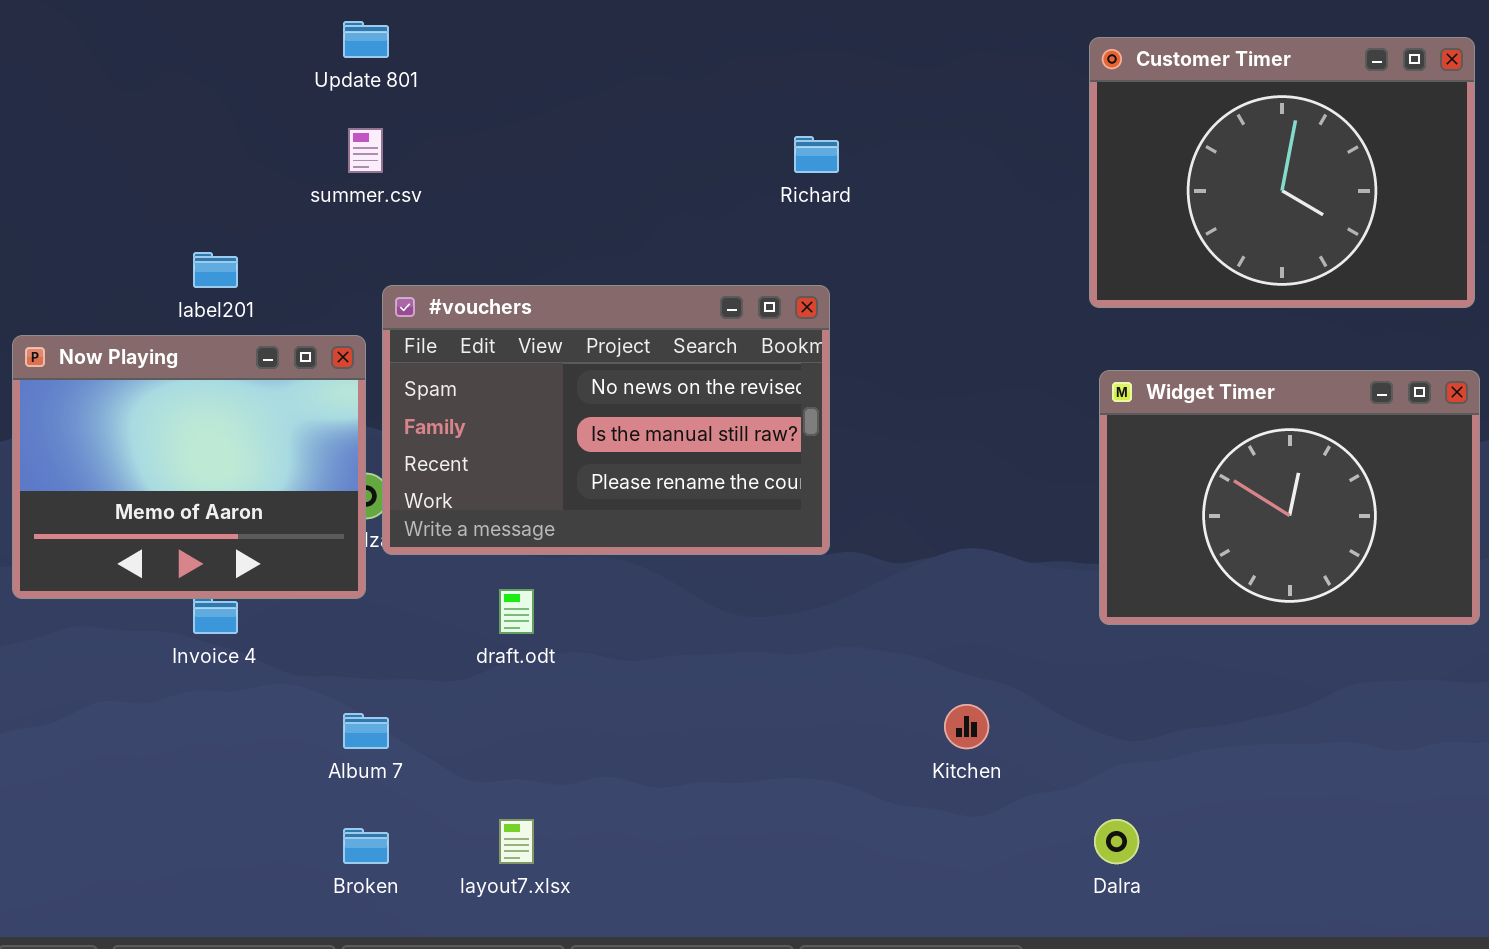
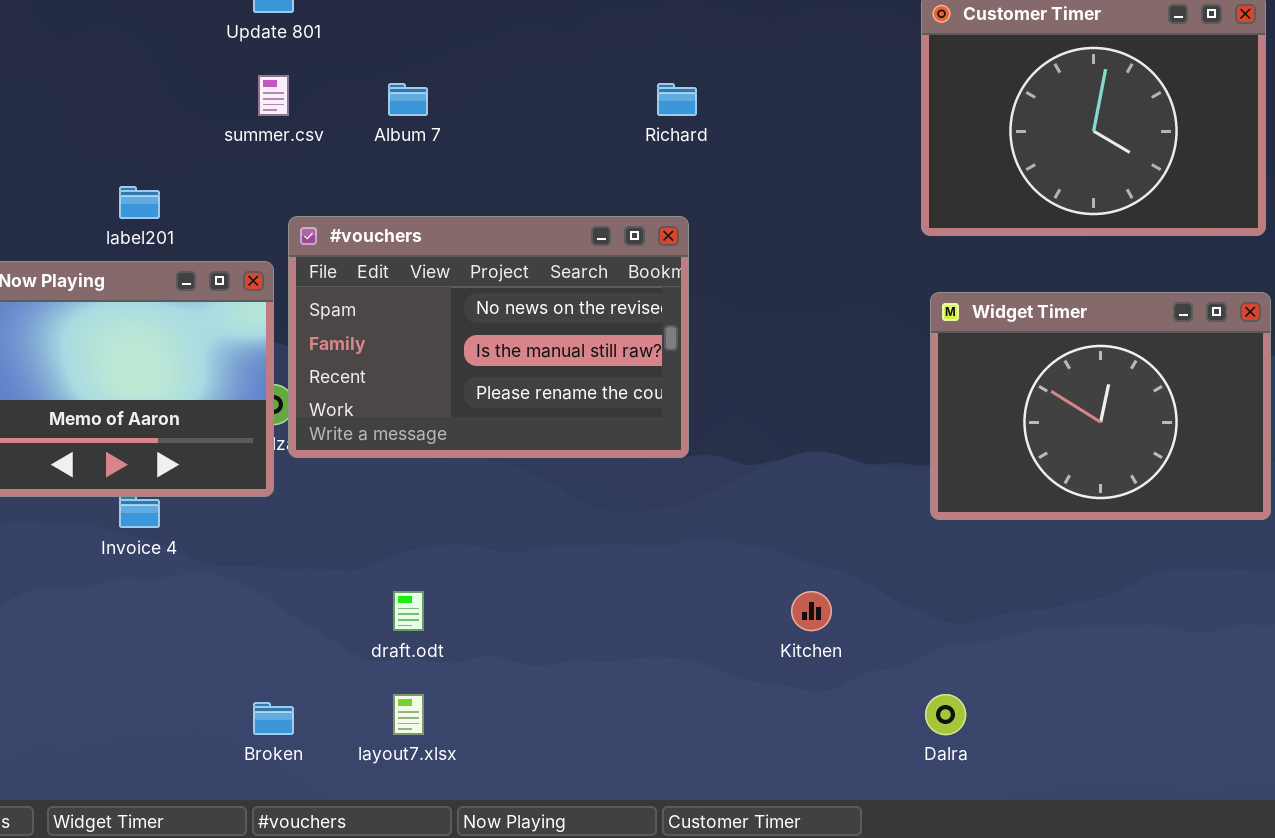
draft.odt: [499,589,534,634] -> [393,591,424,631], moved
Album 7: [343,713,389,749] -> [388,83,428,116], moved

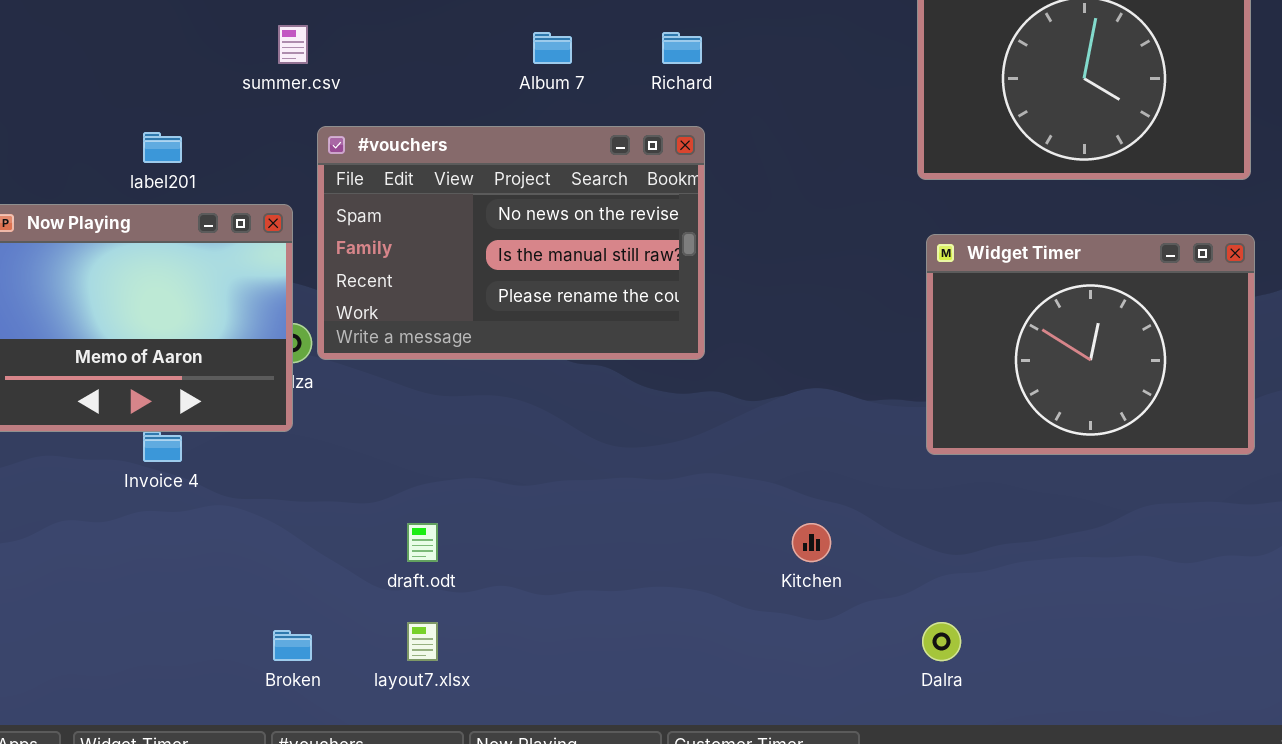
Album 7: [388,83,428,116] -> [533,32,572,64], moved
#vouchers: [288,216,689,458] -> [317,126,705,360], moved

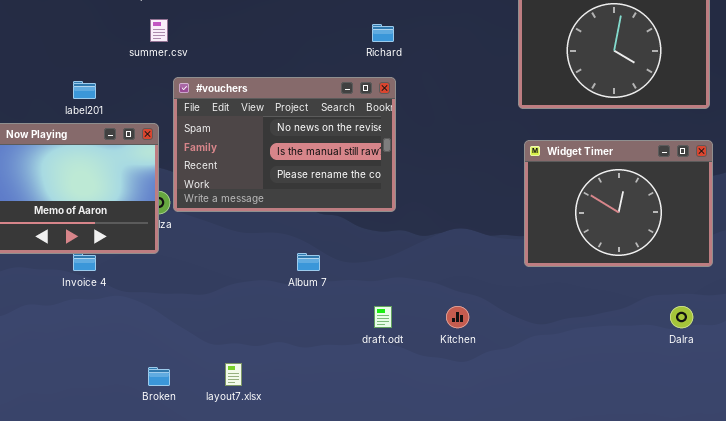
Album 7: [533,32,572,64] -> [297,253,320,271], moved
draft.odt: [407,523,438,562] -> [374,306,392,328], moved
Dalra: [922,622,961,661] -> [670,306,693,328], moved

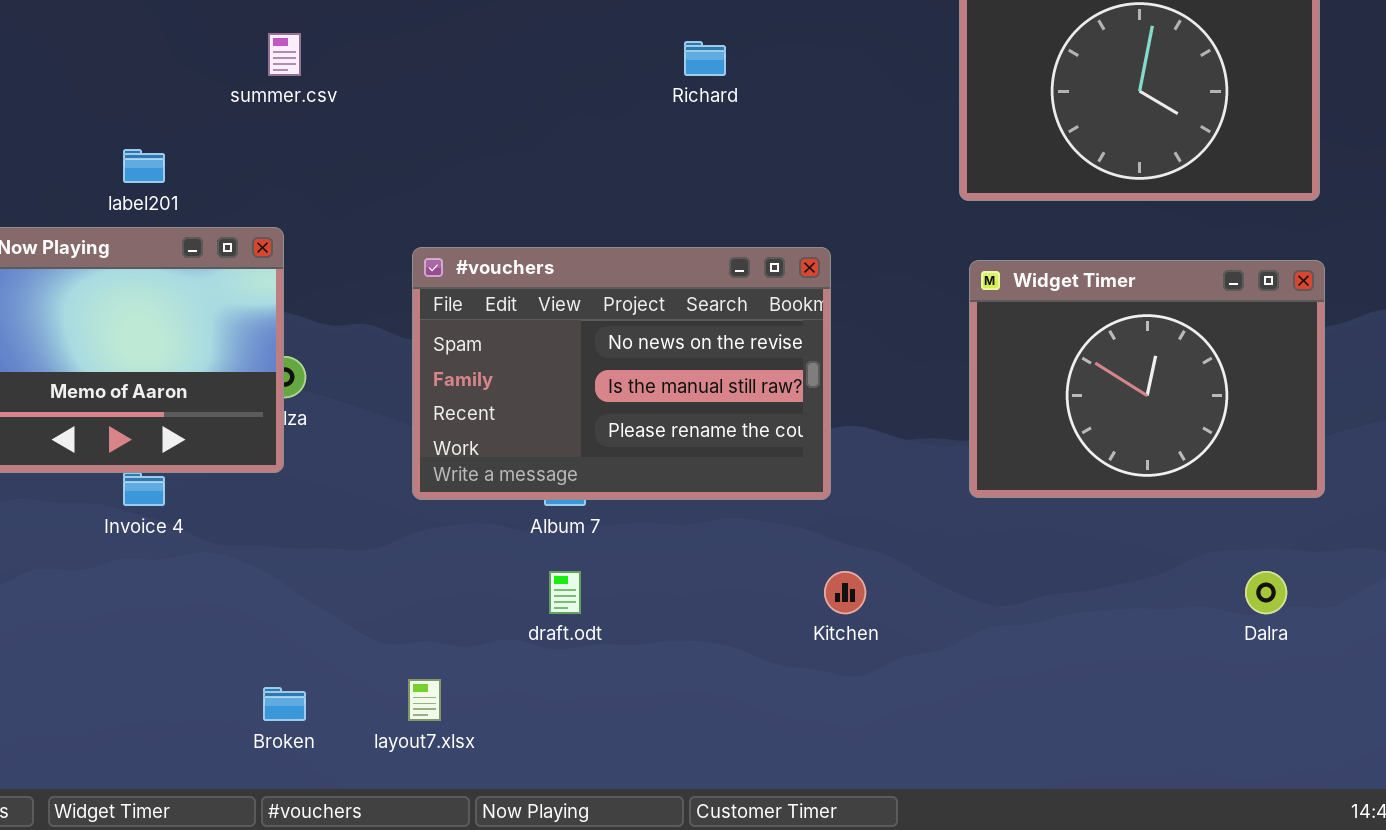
#vouchers: [173,77,396,212] -> [412,247,831,500], moved
draft.odt: [374,306,392,328] -> [549,571,581,614], moved

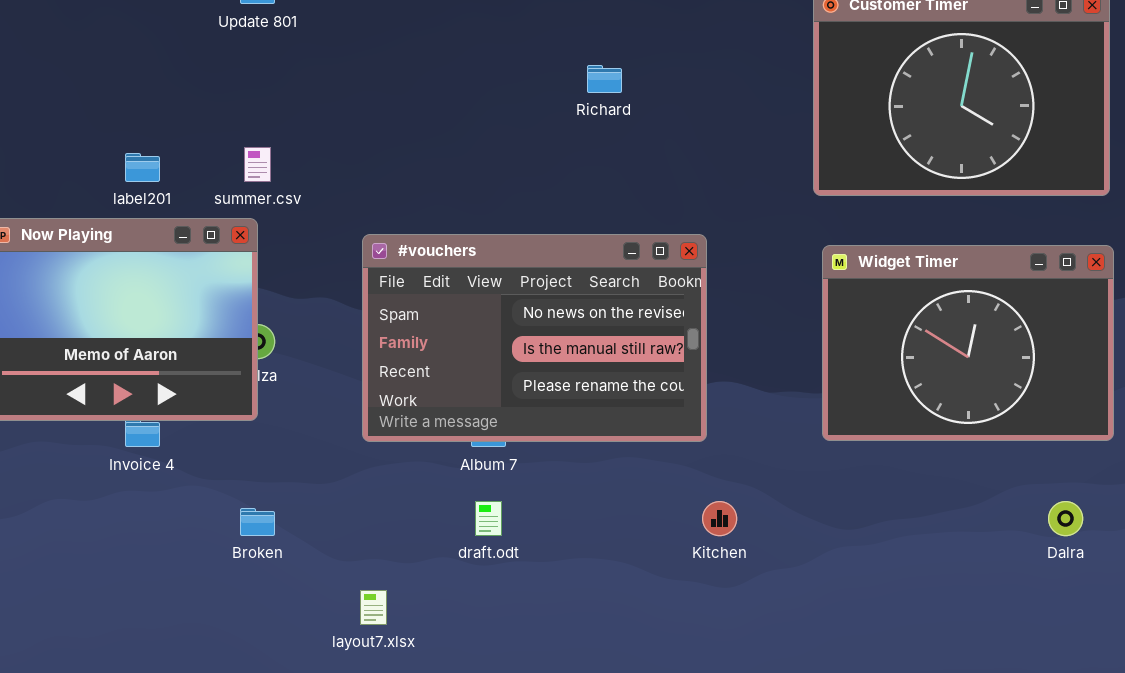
summer.csv: [268,33,301,76] -> [244,147,271,182], moved
Broken: [263,687,306,721] -> [240,508,275,536], moved

